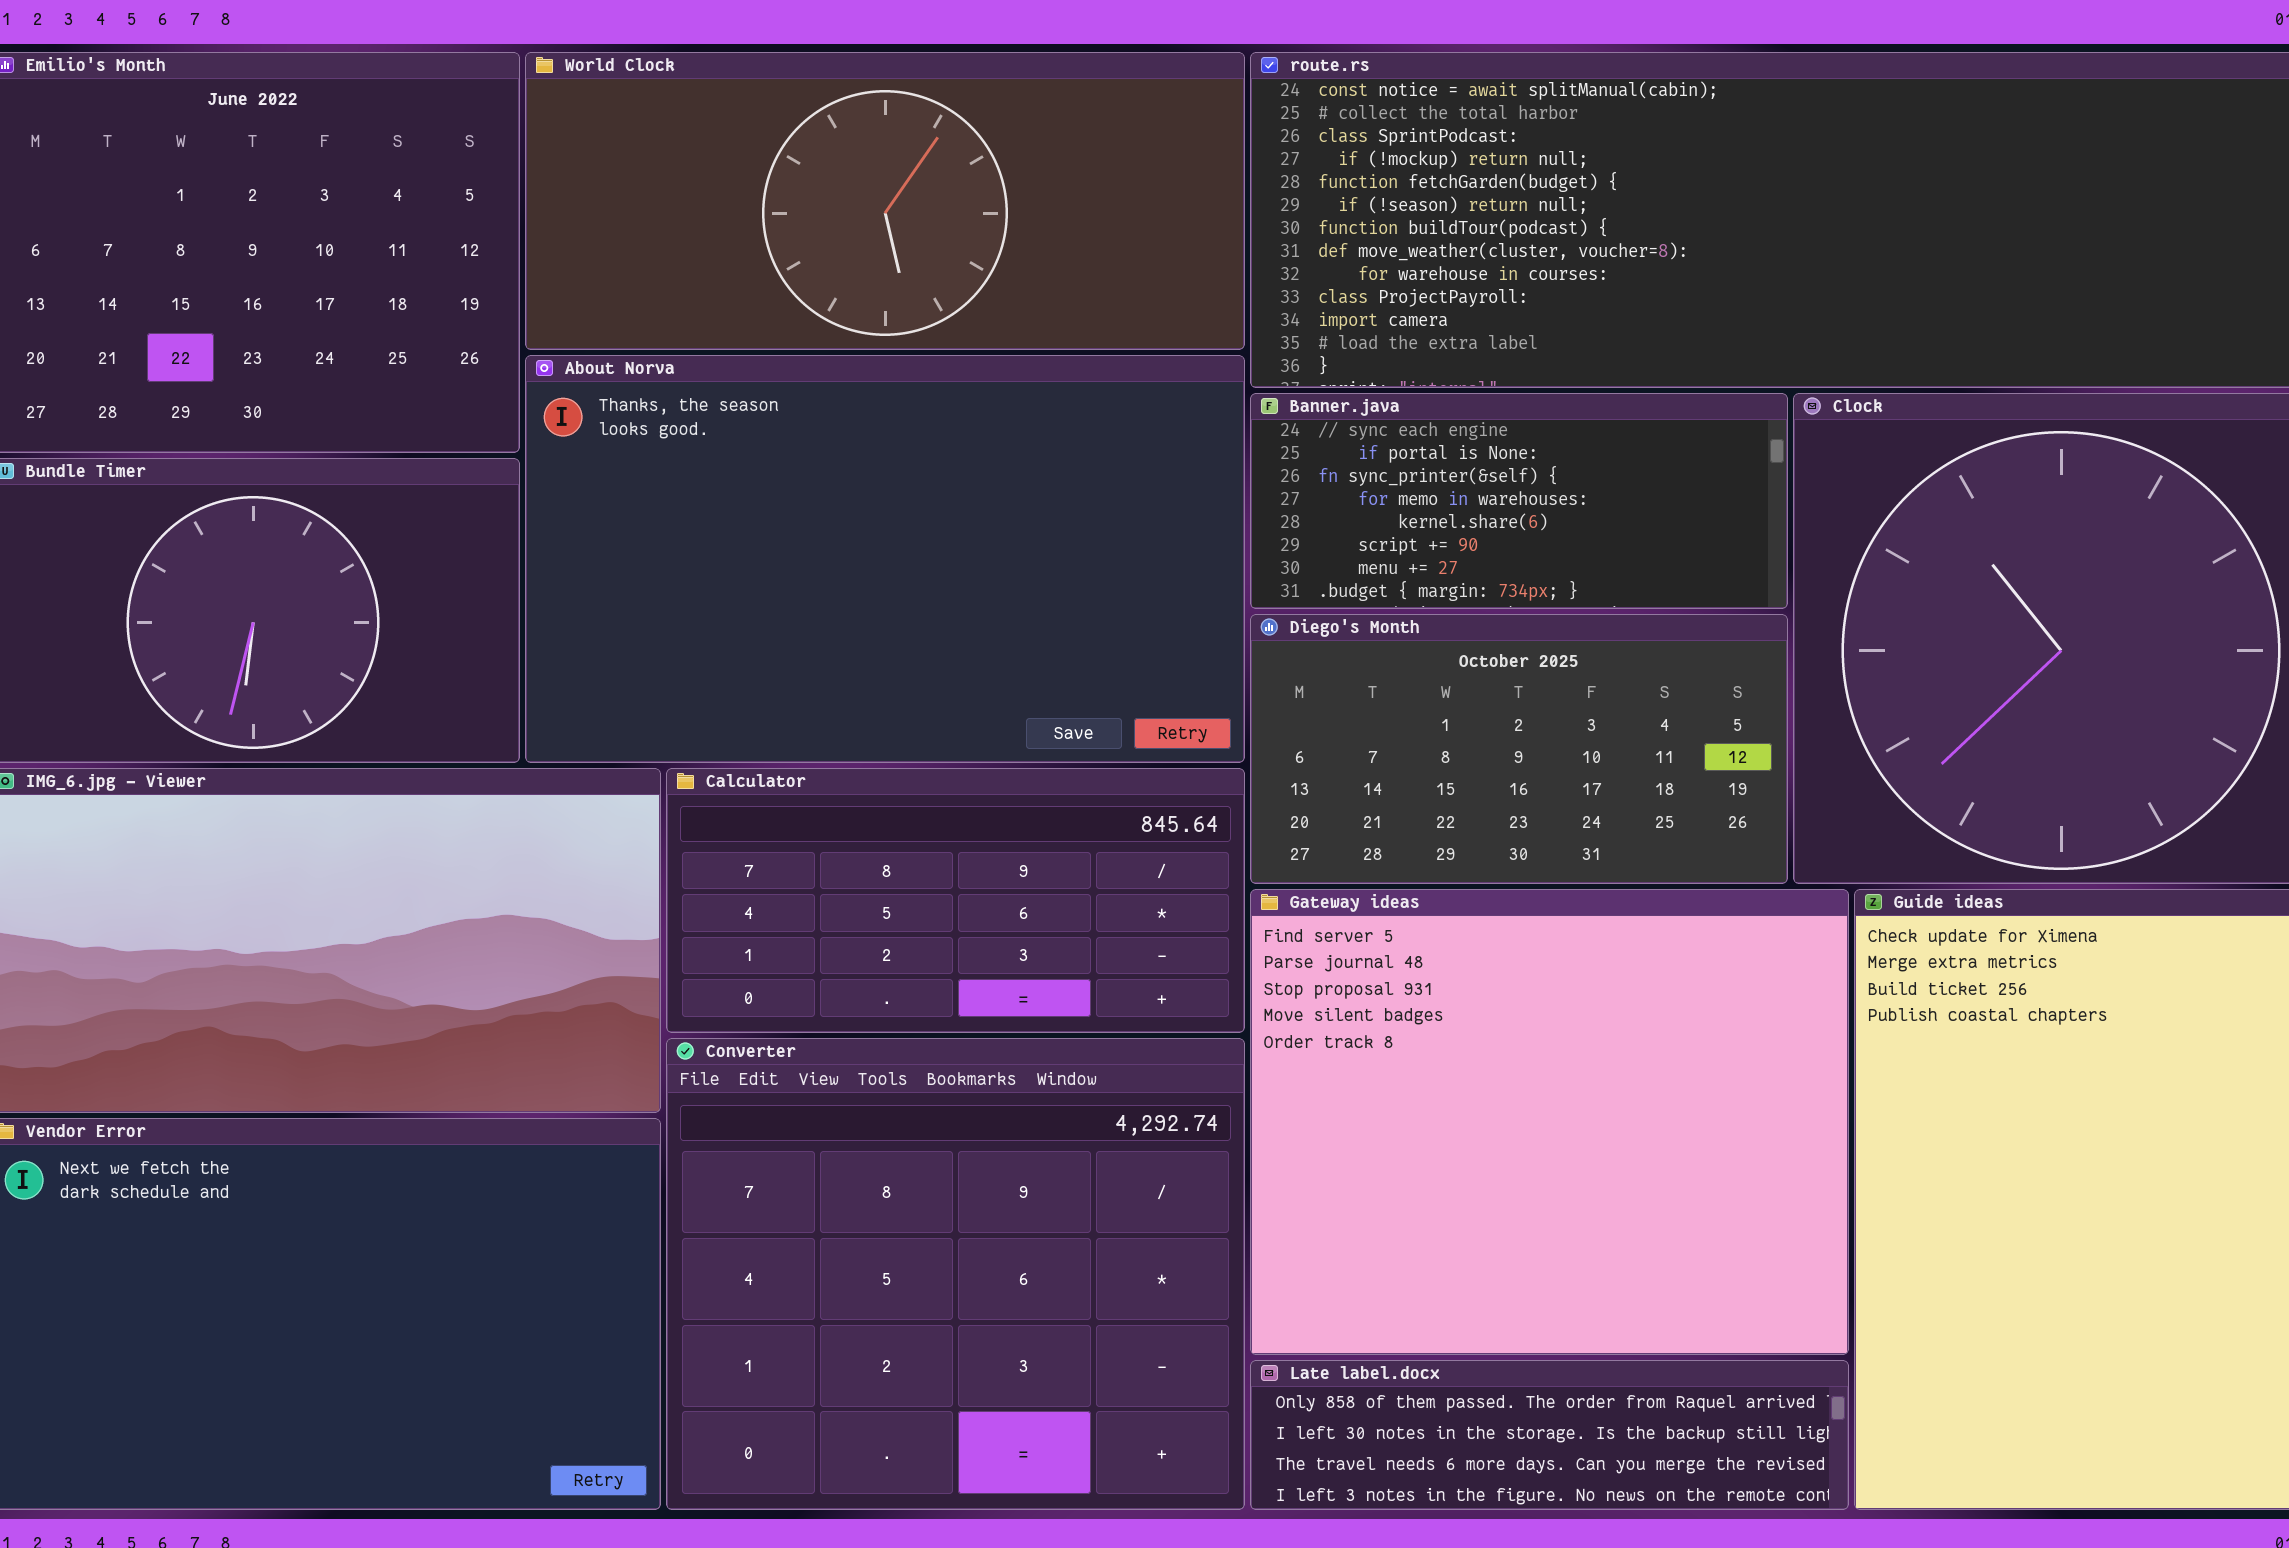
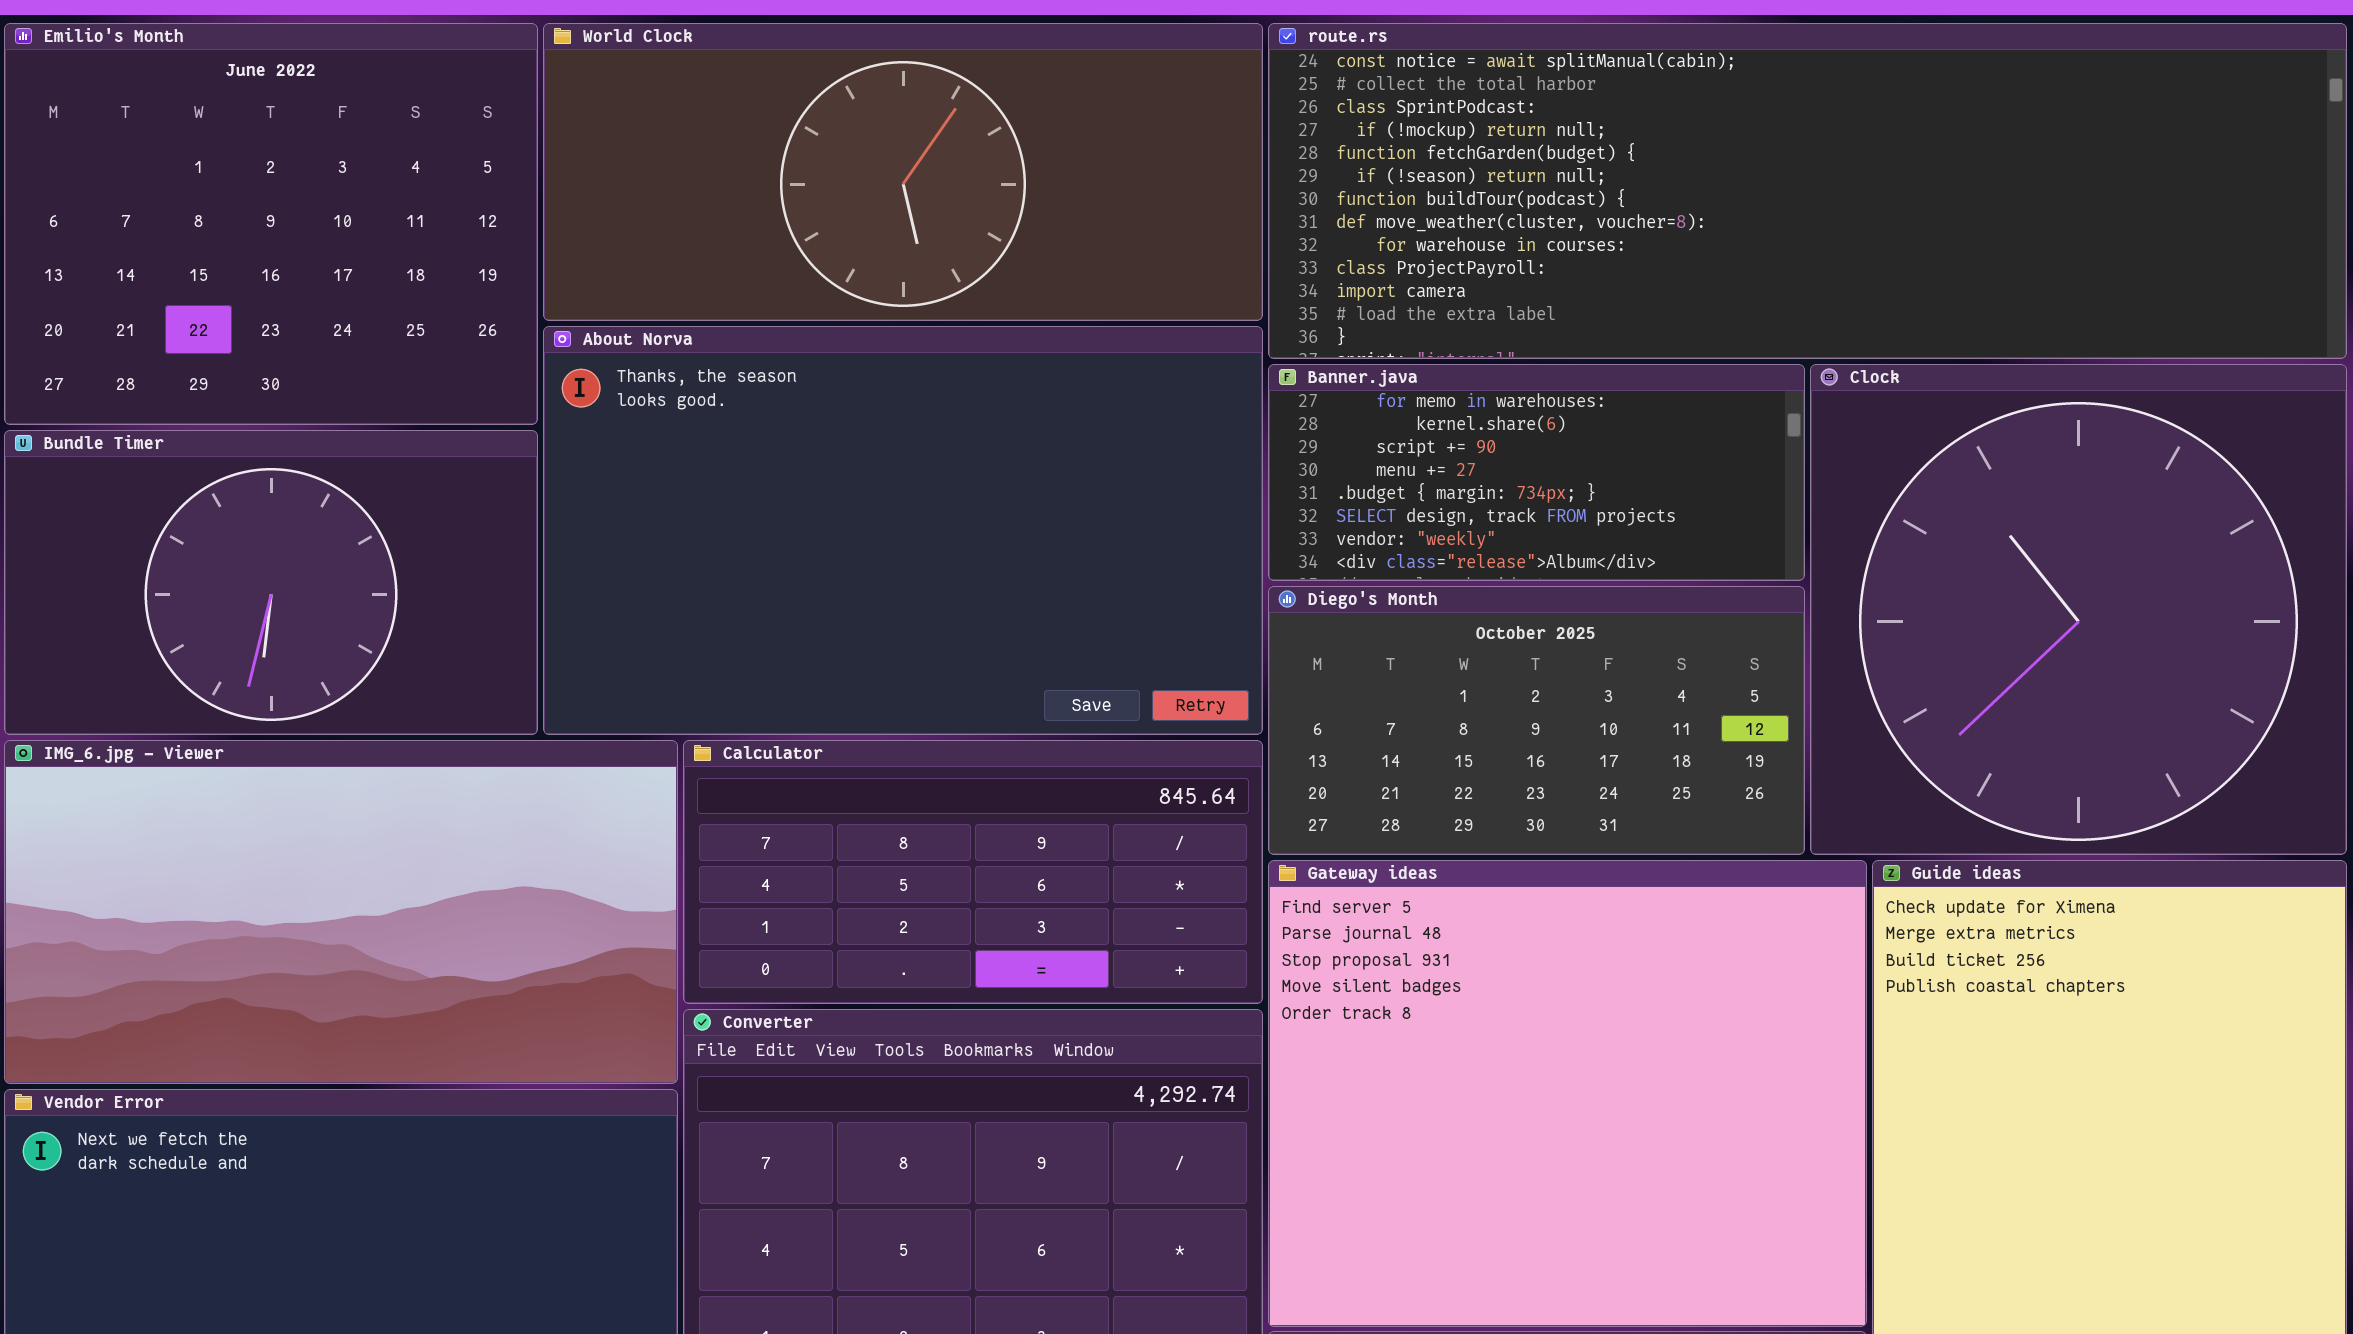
Banner.java: [1250,393,1788,609] -> [1268,364,1805,581], scrolled down 3 rows

